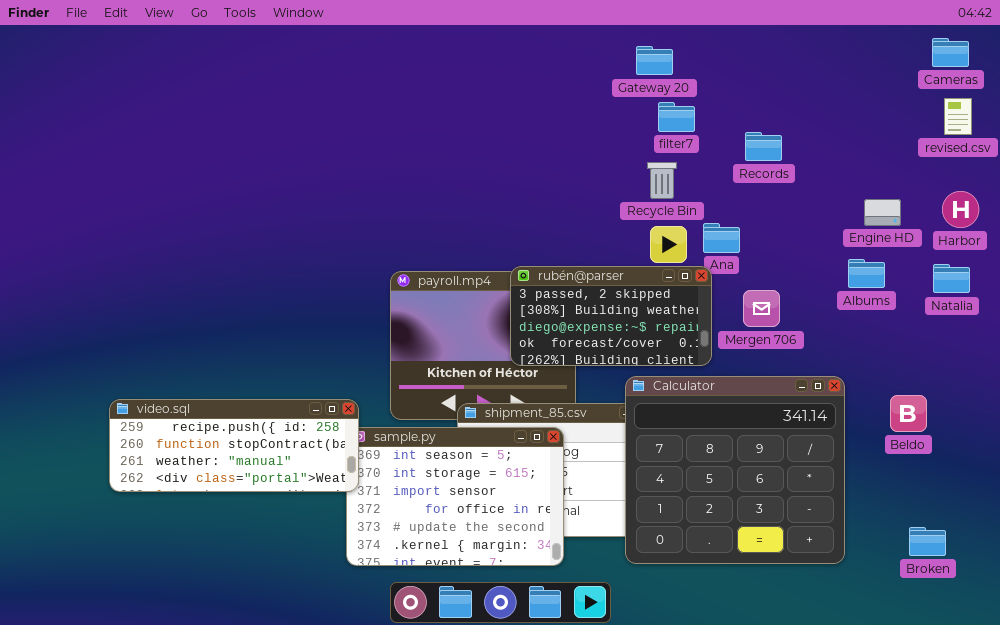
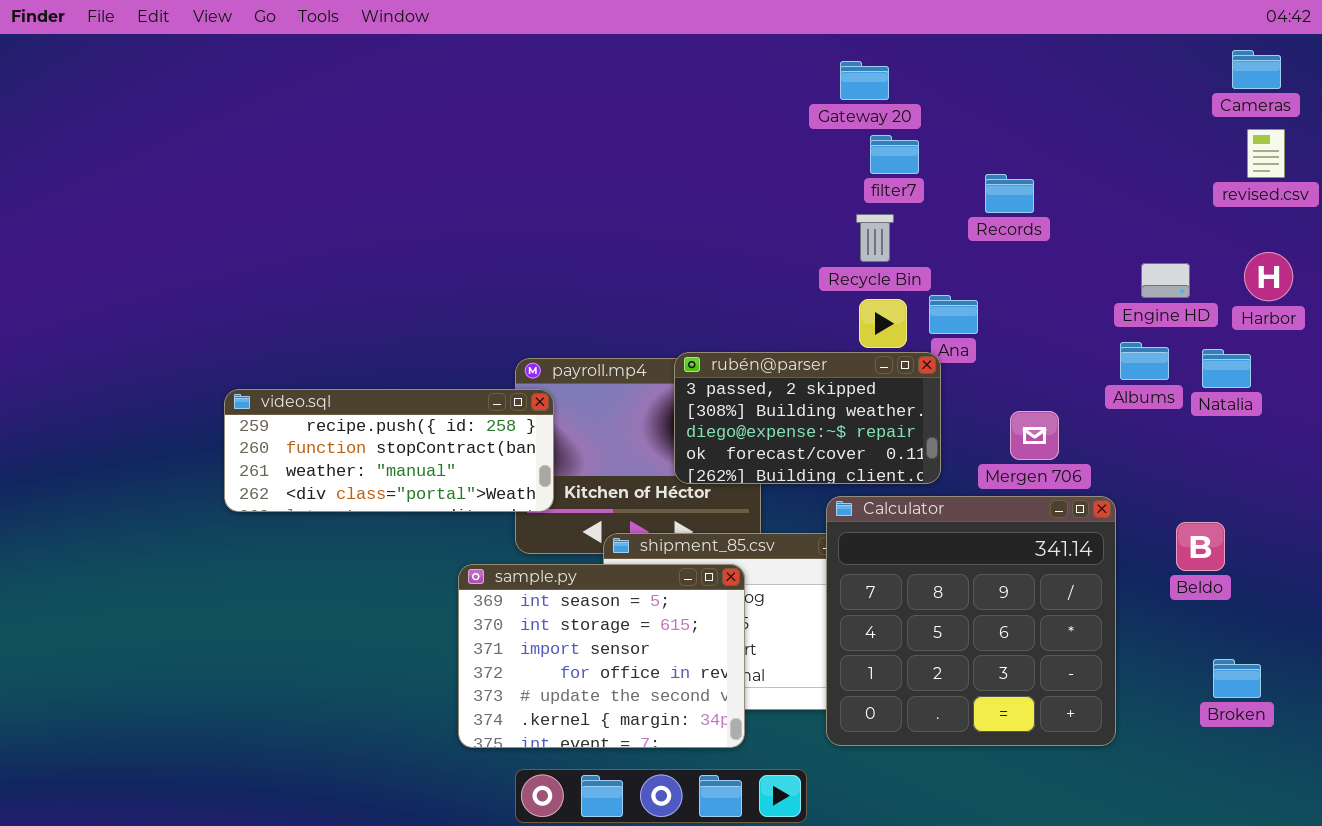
Natalia: [933,264,970,293] -> [1202,349,1251,388], moved
Mergen 706: [743,290,780,327] -> [1010,411,1059,460], moved
video.sql: [109,399,359,492] -> [224,389,554,512], moved
Broken: [909,527,946,556] -> [1213,659,1261,698], moved

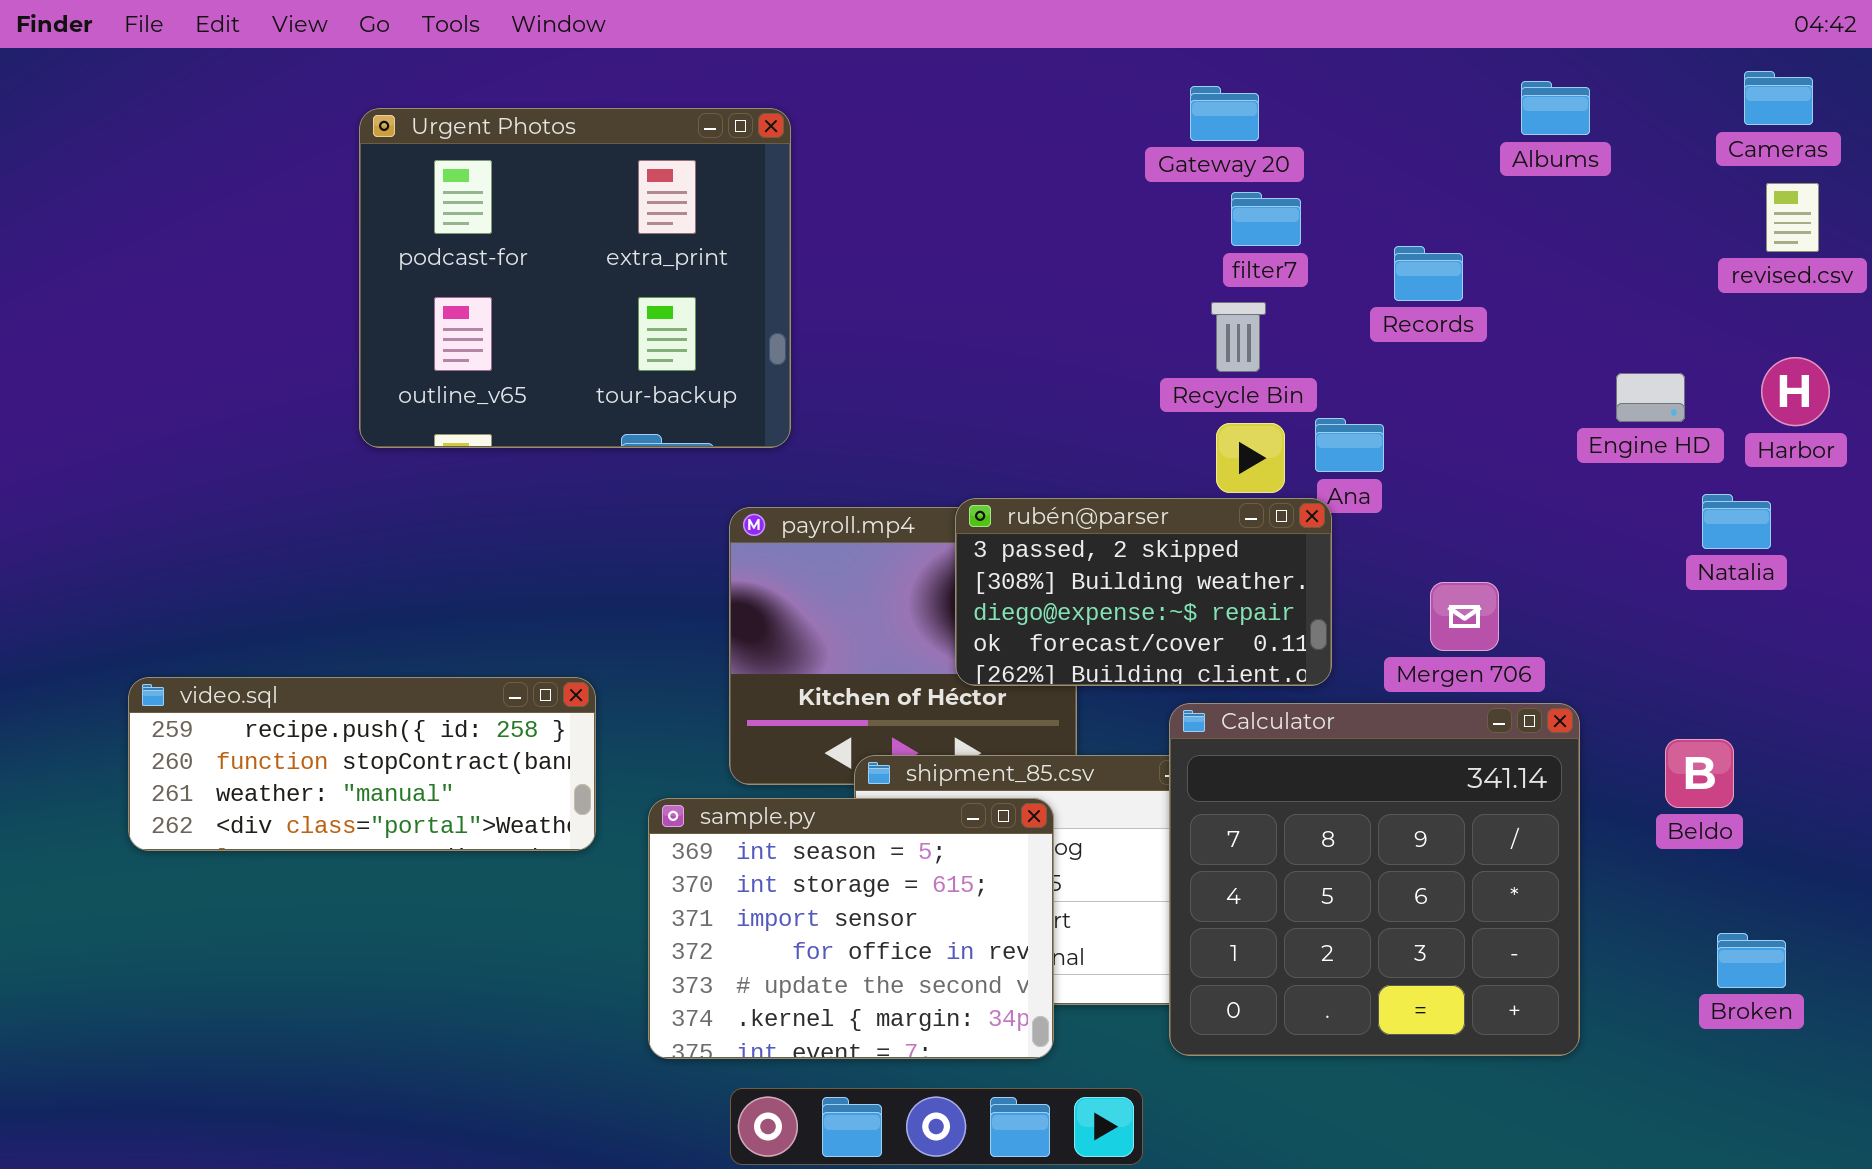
Urgent Photos: none -> [359,108,791,448], opened
Albums: [1120,342,1169,380] -> [1521,81,1590,135], moved
video.sql: [224,389,554,512] -> [128,677,596,851], moved

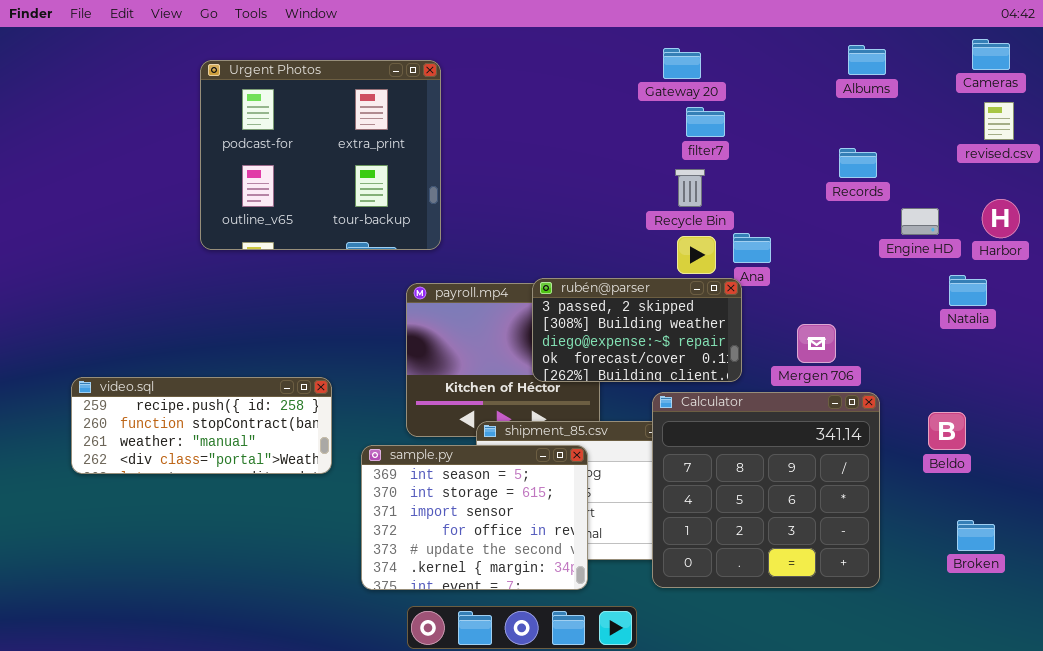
Records: [1394,246,1463,301] -> [839,148,877,178], moved

